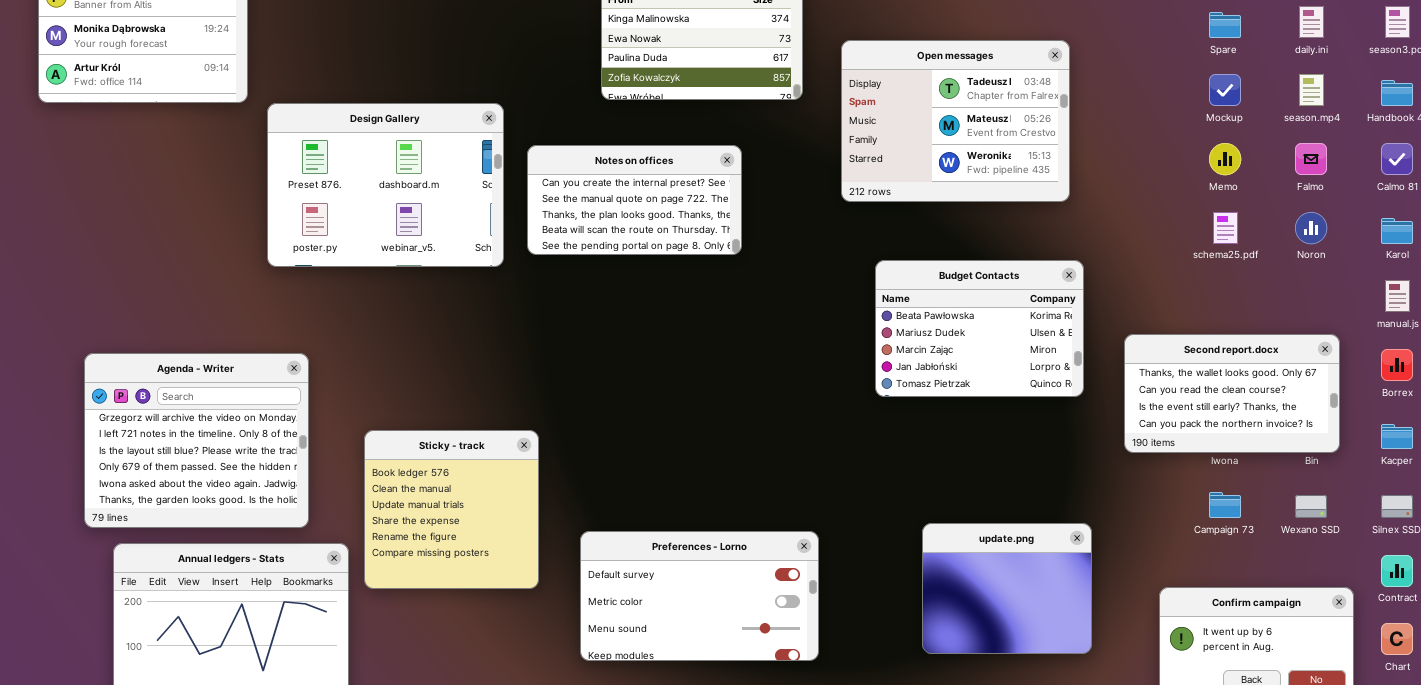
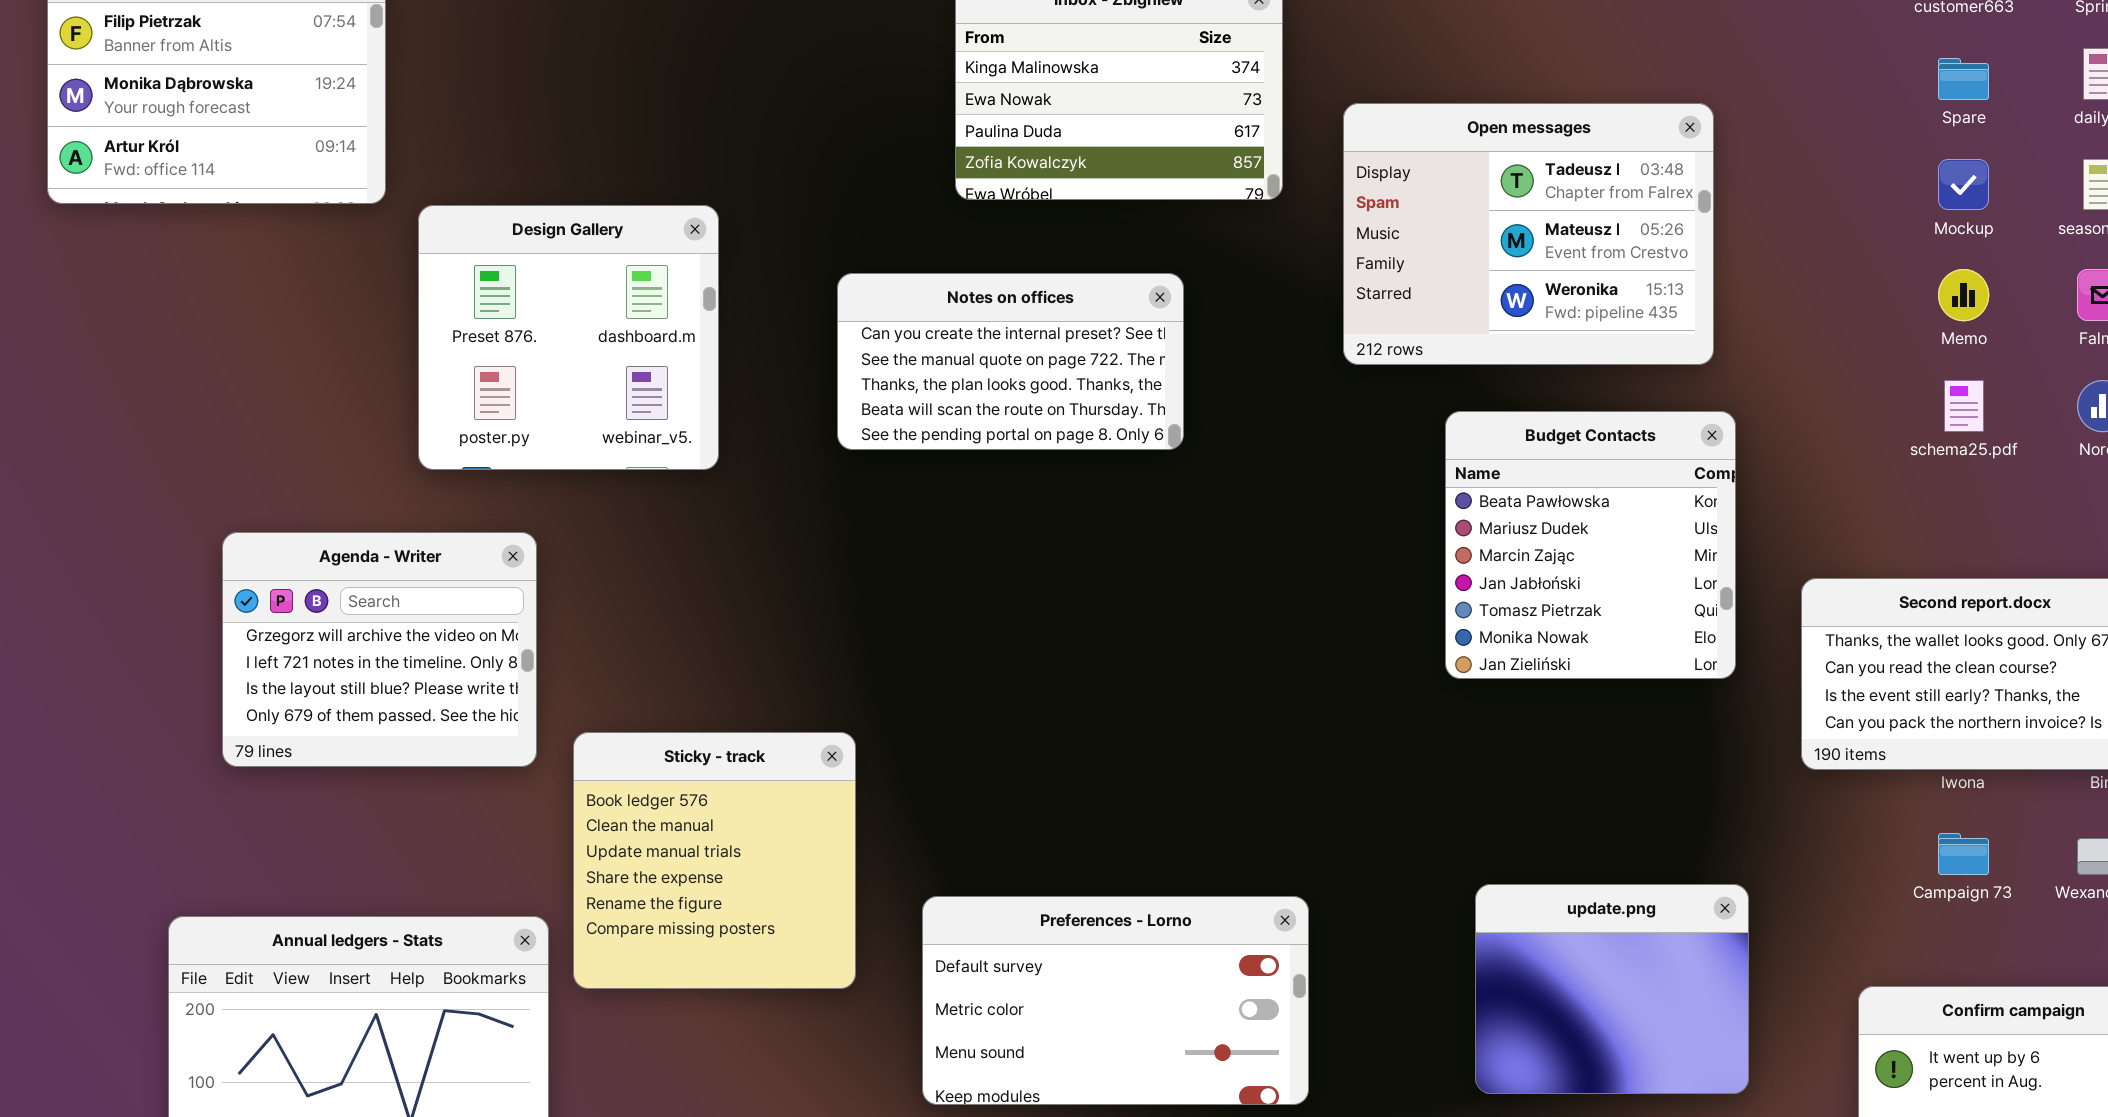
Design Gallery: [267,103,504,267] -> [418,205,719,470], resized
Budget Contacts: [875,260,1084,397] -> [1445,411,1736,679], resized
Agenda - Writer: [84,353,309,528] -> [222,532,537,767], moved, resized

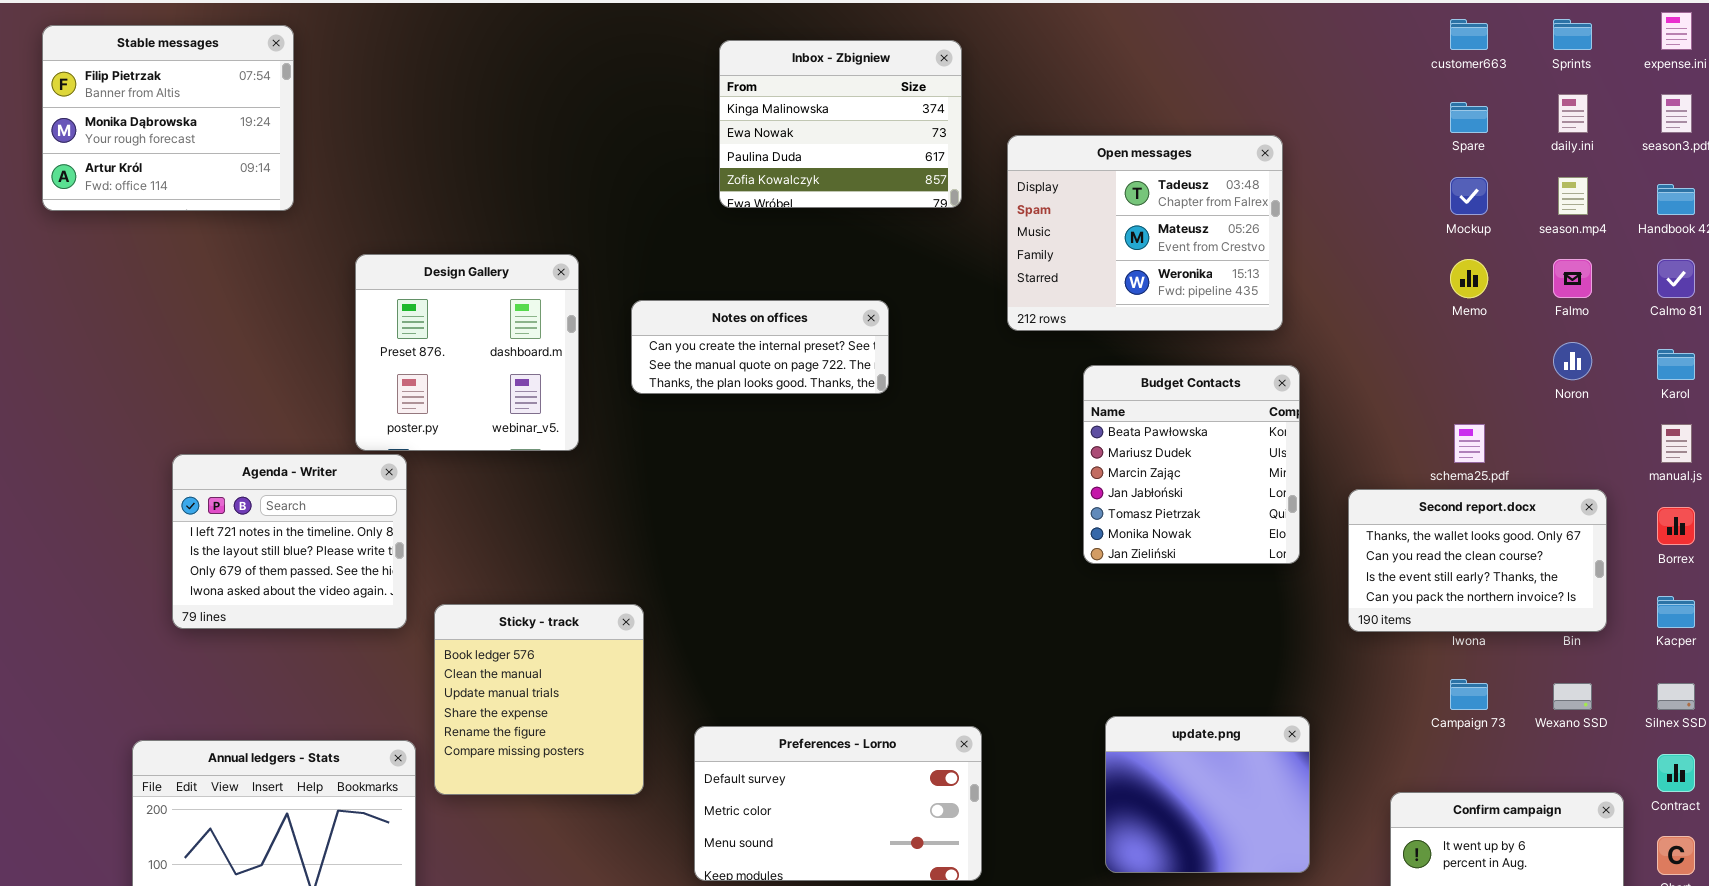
Design Gallery: [418,205,719,470] -> [355,254,579,451], moved
Notes on offices: [837,273,1184,450] -> [631,300,889,394], resized
schema25.pdf: [1944,380,1984,432] -> [1454,424,1485,463], moved
Agenda - Writer: [222,532,537,767] -> [172,454,407,629], scrolled down 1 row

